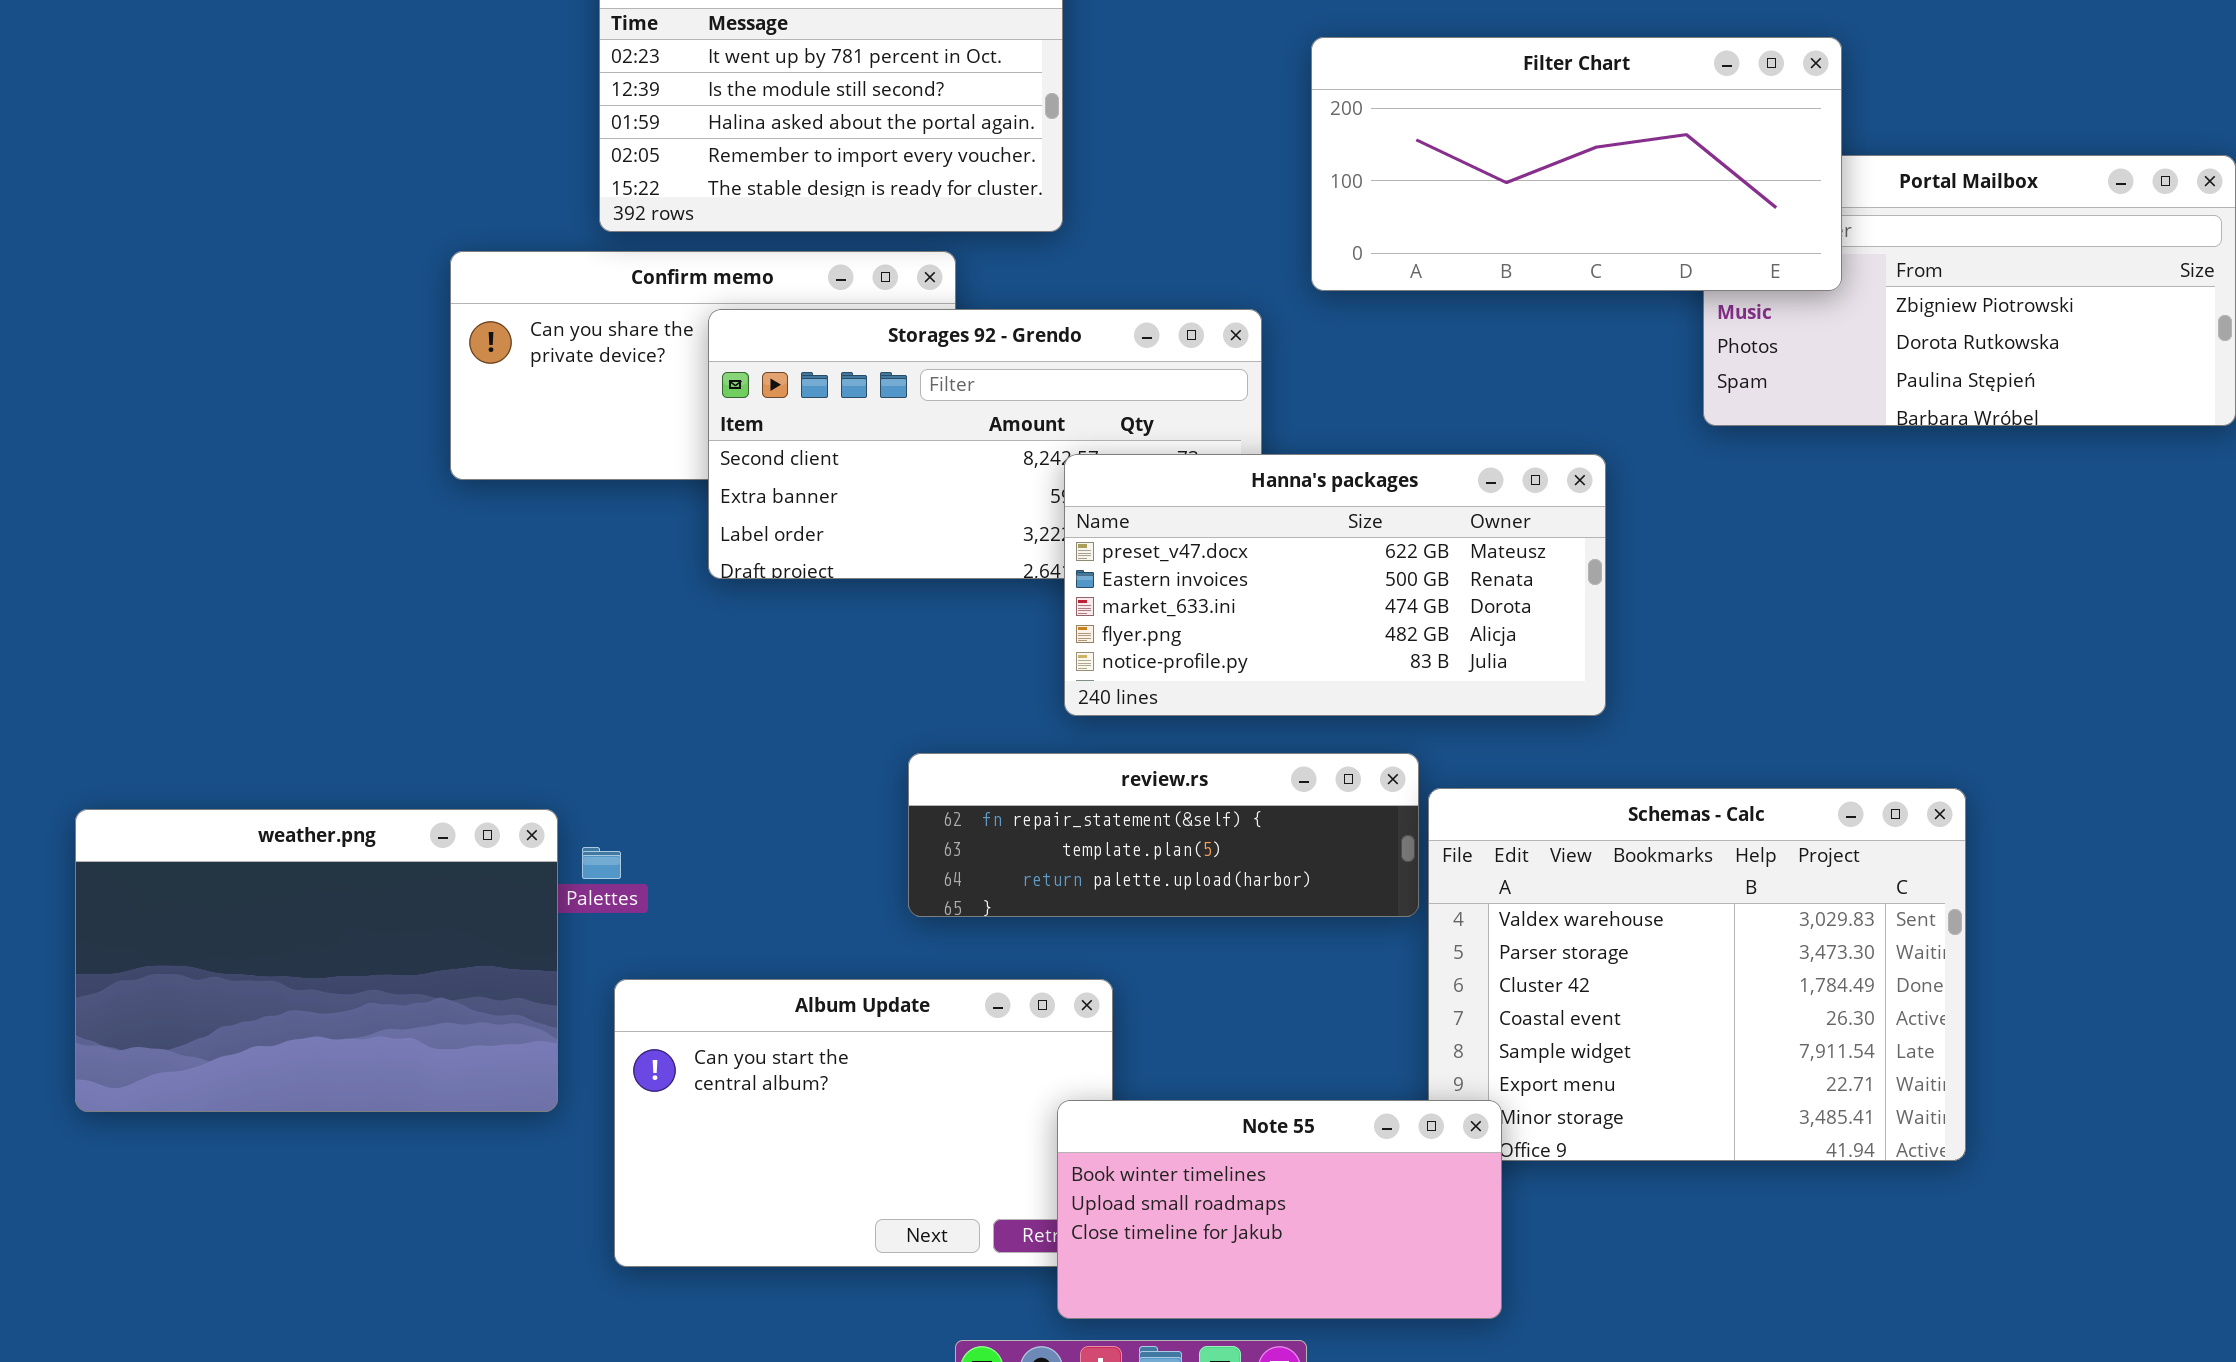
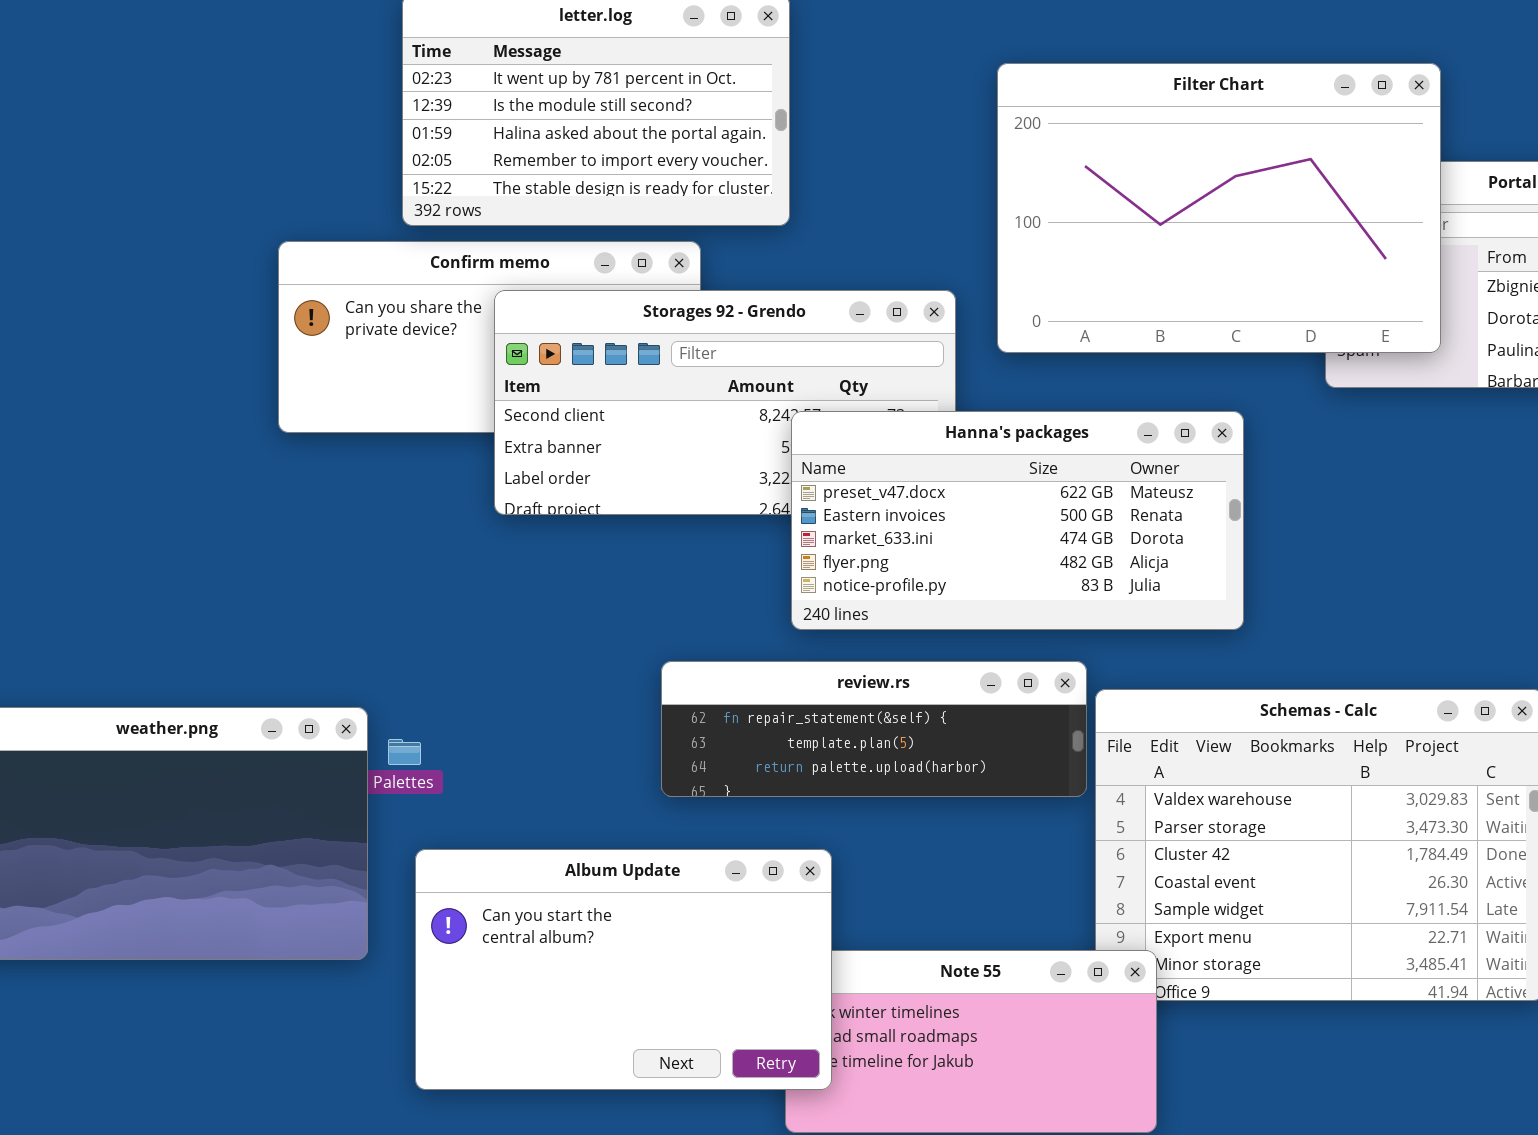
Filter Chart: [1311,37,1842,291] -> [997,63,1441,353], resized
Album Update: [614,979,1113,1267] -> [415,849,832,1090], raised

